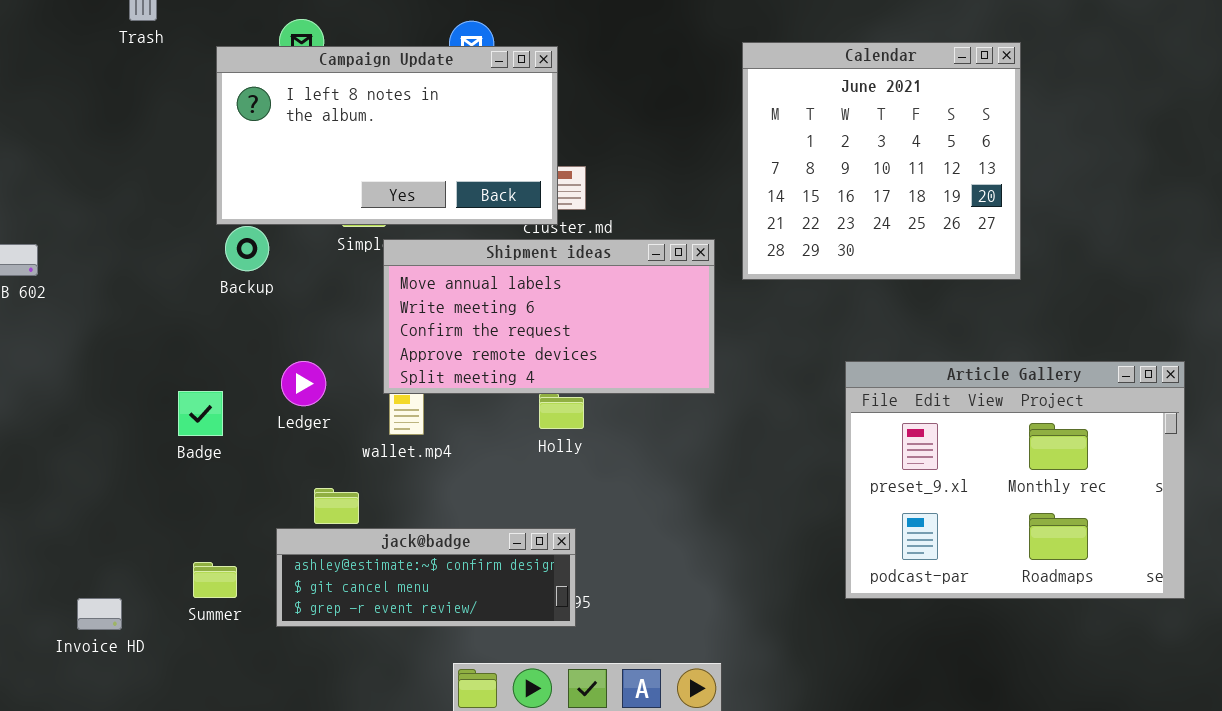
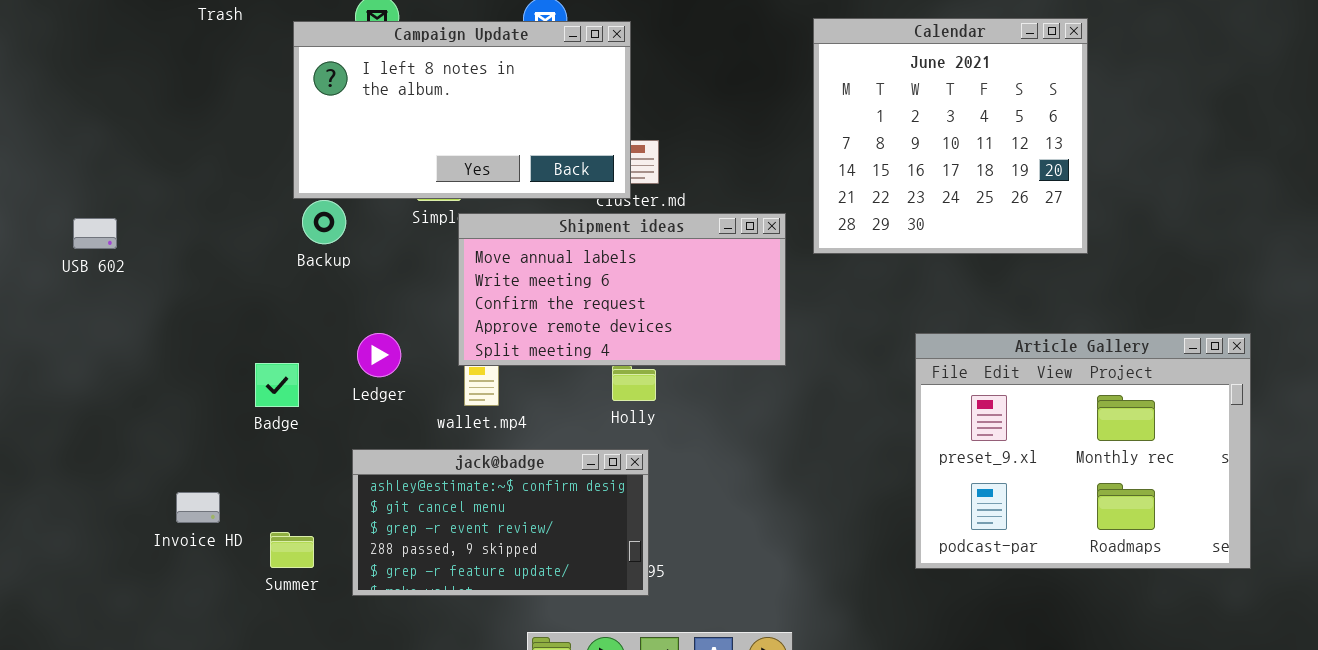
jack@badge: [276,528,576,627] -> [352,449,649,596], resized
Invoice HD: [77,598,122,630] -> [176,492,220,523], moved

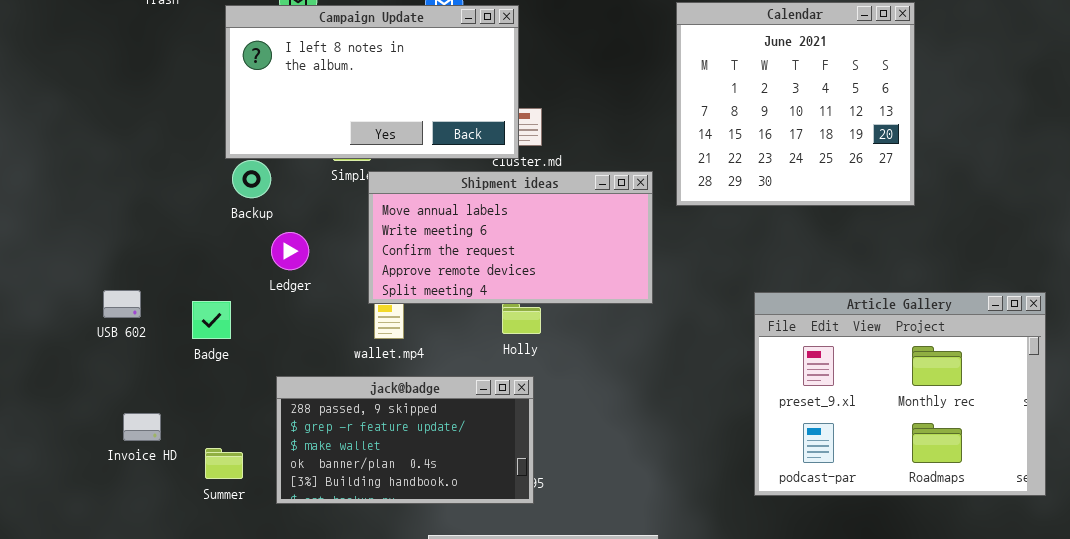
USB 602: [73,218,117,249] -> [103,290,141,318], moved
Ledger: [357,333,401,377] -> [271,232,309,270], moved
Article Gallery: [915,333,1251,569] -> [754,292,1046,496], moved
jack@badge: [352,449,649,596] -> [276,376,534,504], scrolled down 3 rows

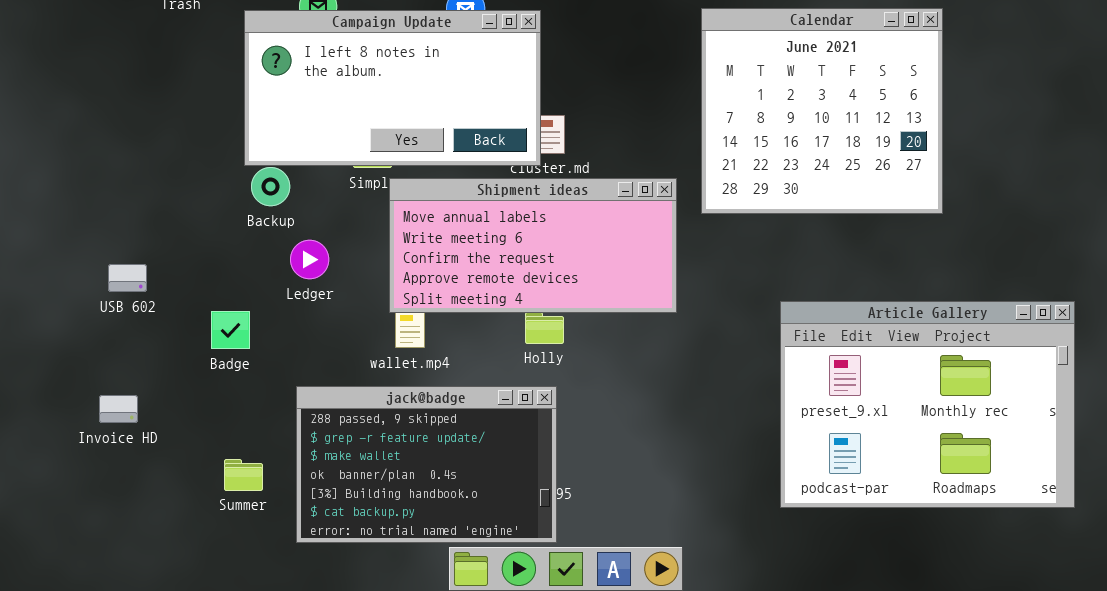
USB 602: [103,290,141,318] -> [108,264,147,292], moved
jack@badge: [276,376,534,504] -> [296,386,557,543], resized
Invoice HD: [123,413,161,441] -> [99,395,138,423], moved

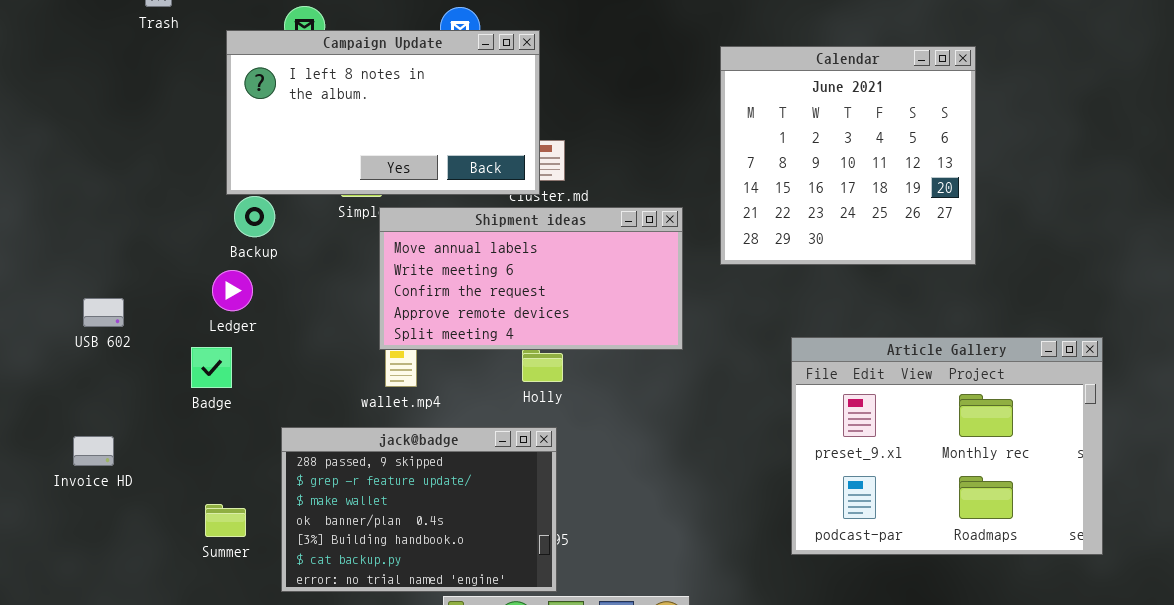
Calendar: [701,8,943,214] -> [720,46,976,265], moved
Ledger: [290,240,329,279] -> [212,270,253,311], moved

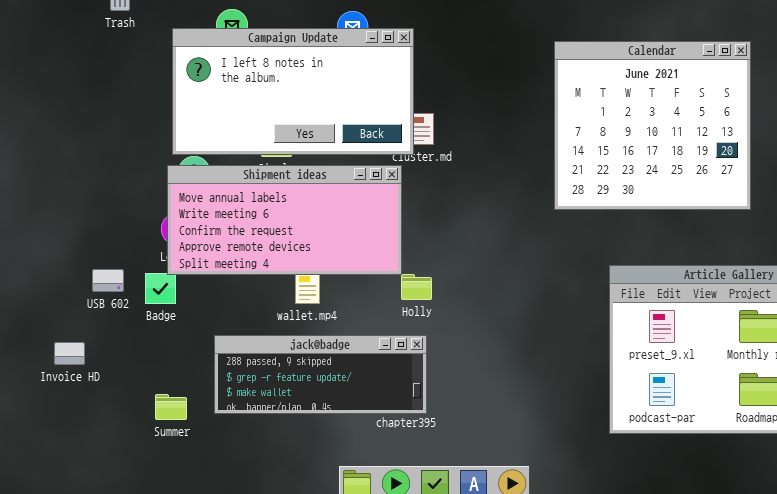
Shipment ideas: [379,207,683,350] -> [167,165,402,275], moved
USB 602: [83,298,124,327] -> [92,269,124,292], moved
jack@badge: [281,427,557,592] -> [214,335,427,414], resized

